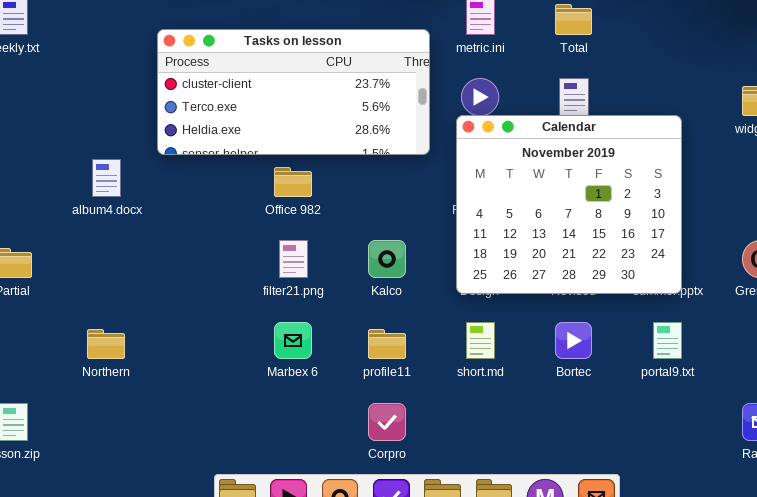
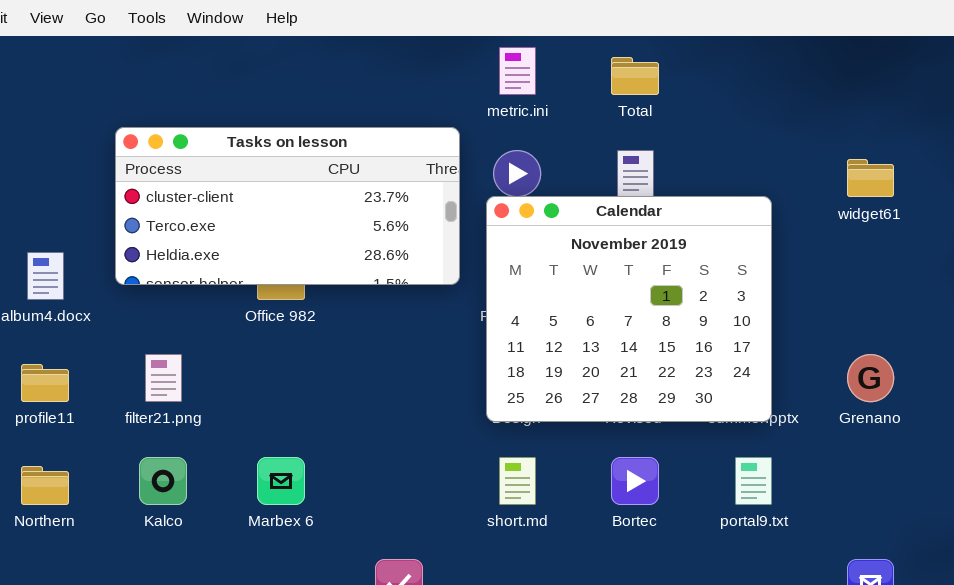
Tasks on lesson: [157,29,430,155] -> [115,127,460,285], moved
filter21.png: [279,240,308,278] -> [145,354,182,402], moved
Kalco: [368,240,406,278] -> [139,457,187,505], moved
profile11: [368,329,406,359] -> [21,364,69,402], moved

